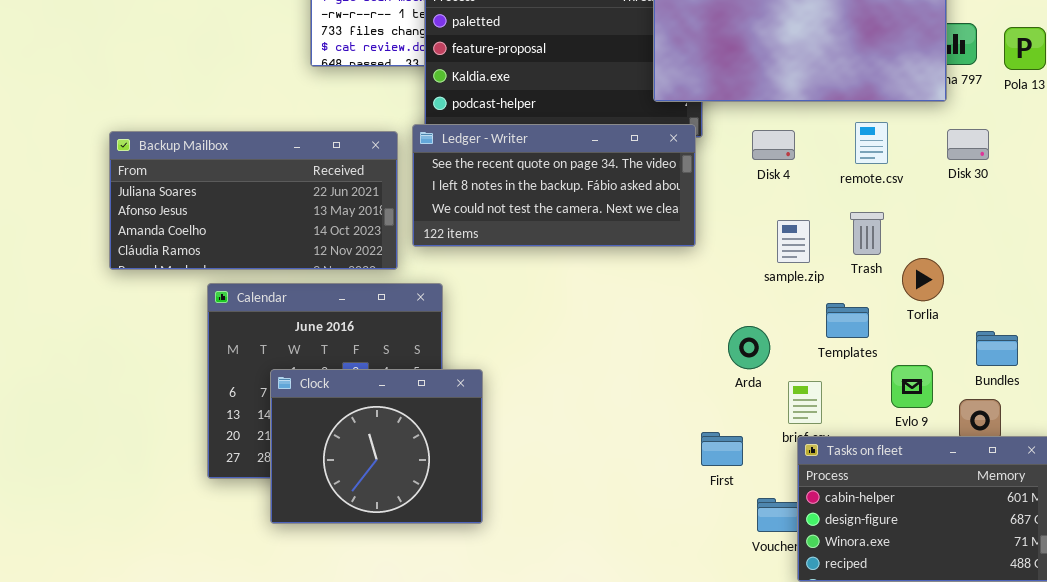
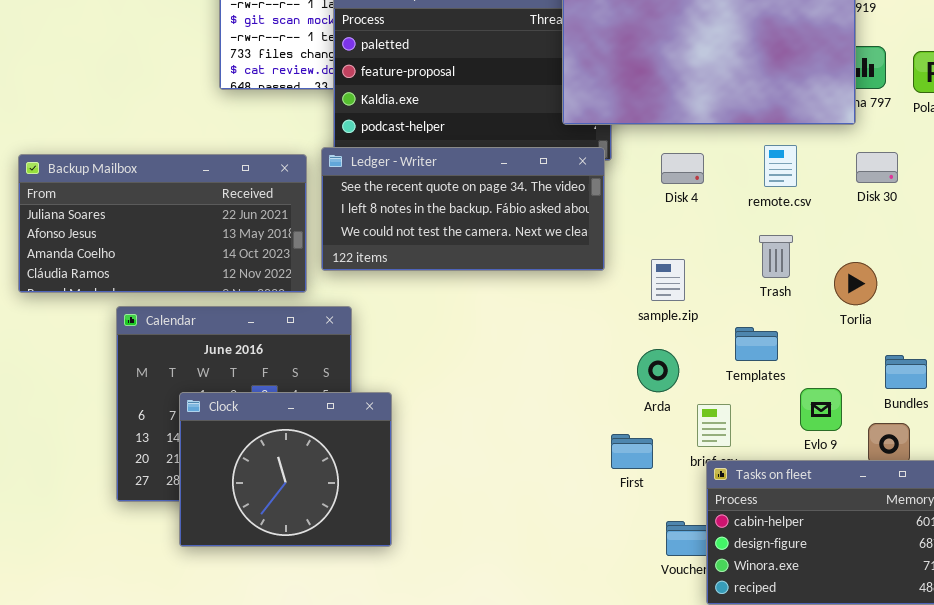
sample.zip: [777,220,810,263] -> [651,259,685,301], moved
Torlia: [902,258,944,301] -> [834,262,877,305], moved
First: [701,432,743,466] -> [611,434,653,469], moved

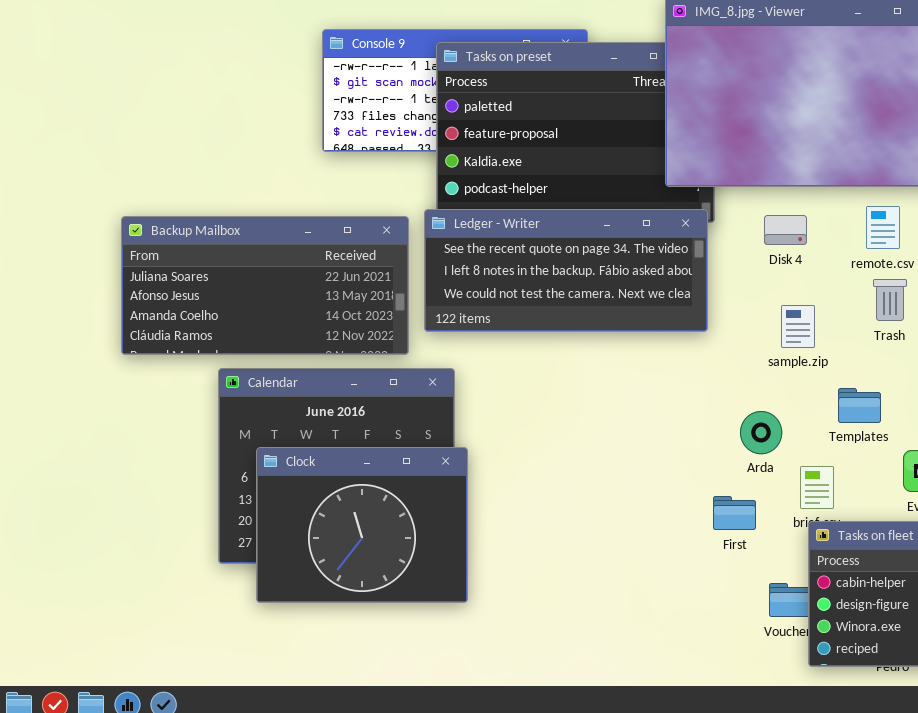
Trash: [759,235,793,278] -> [873,279,907,321], moved
sample.zip: [651,259,685,301] -> [781,305,815,348], moved
Clock: [179,392,392,547] -> [256,447,468,603], moved

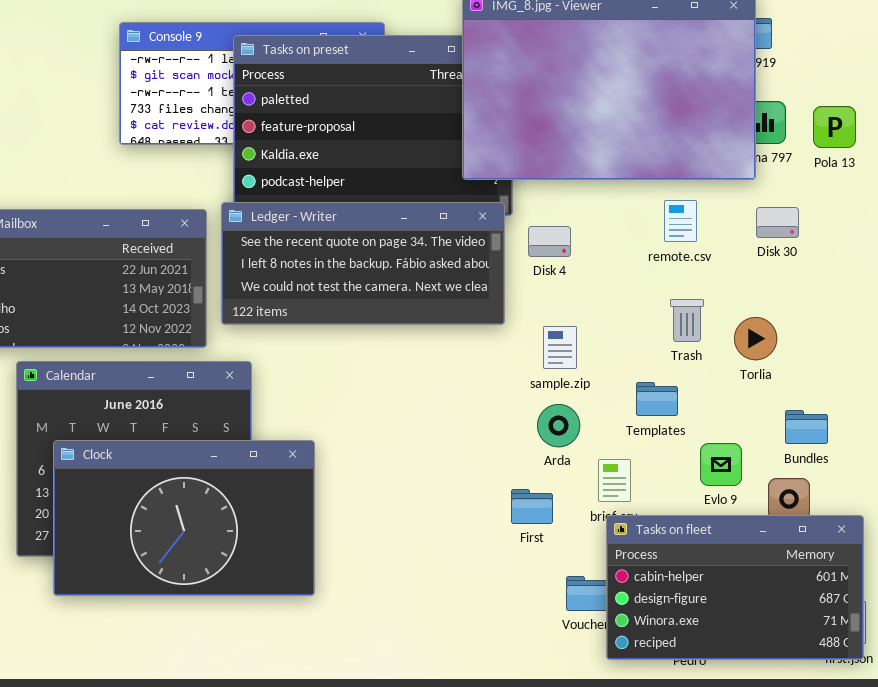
Disk 4: [764,215,807,245] -> [528,226,571,257], moved
Trash: [873,279,907,321] -> [670,299,704,342], moved
sample.zip: [781,305,815,348] -> [543,326,577,369], moved
Clock: [256,447,468,603] -> [53,440,315,596], resized

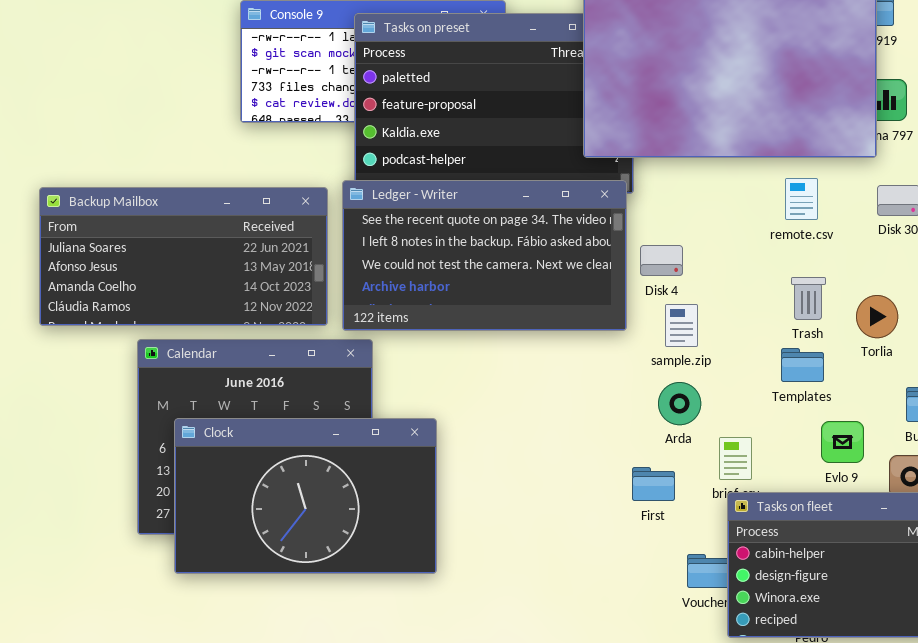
Ledger - Writer: [221,202,505,325] -> [342,180,627,331], resized
Disk 4: [528,226,571,257] -> [640,245,683,276], moved
Templates: [636,382,678,416] -> [781,348,824,382], moved

